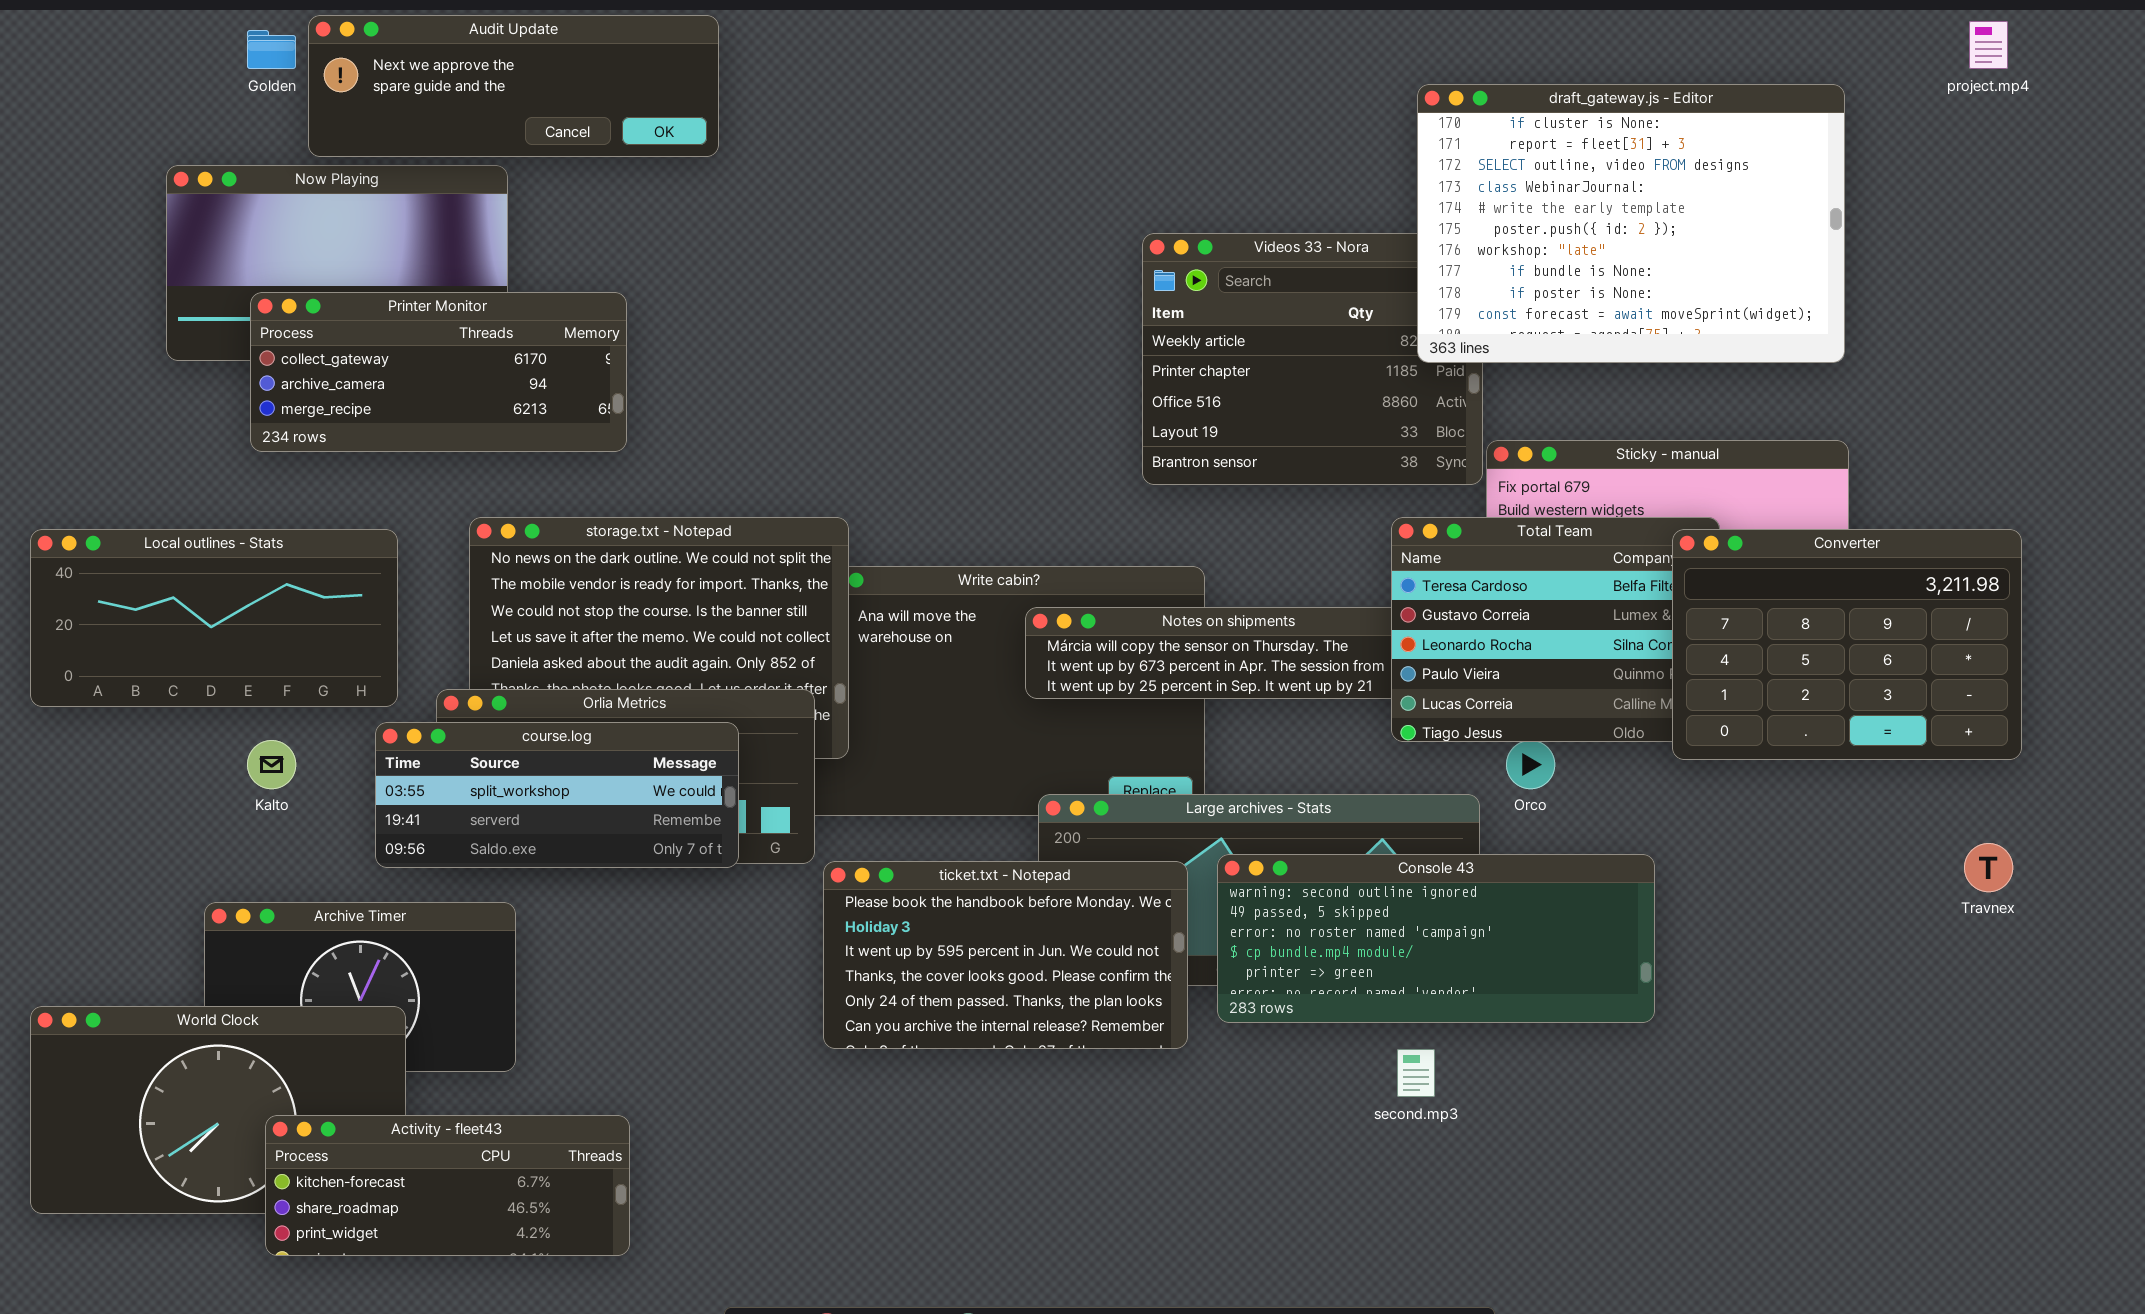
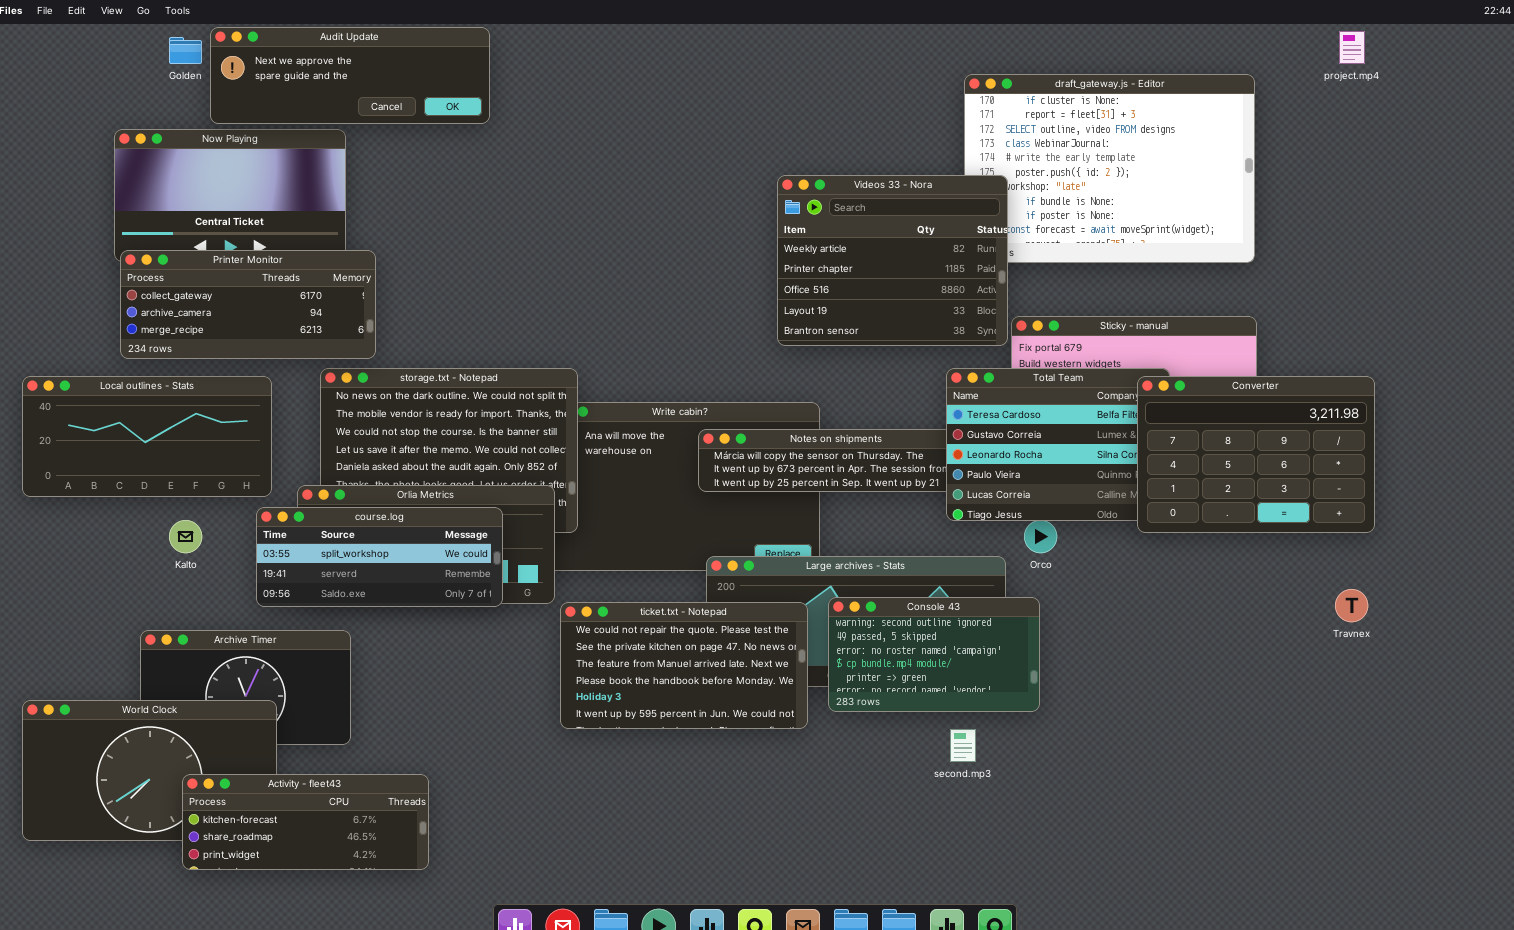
Videos 33 - Nora: [1142,233,1483,485] -> [777,175,1008,346], raised
Printer Monitor: [250,292,627,452] -> [120,250,376,359], moved
Console 43: [1217,854,1655,1023] -> [828,597,1040,712], resized
ticket.txt - Notepad: [823,861,1188,1049] -> [560,602,808,729], scrolled up 3 rows

